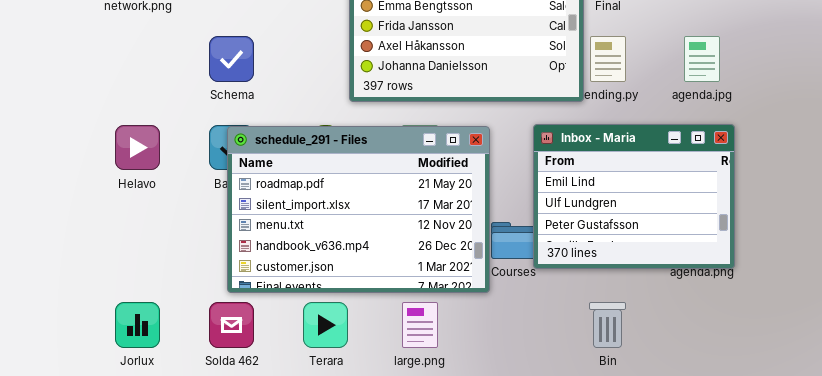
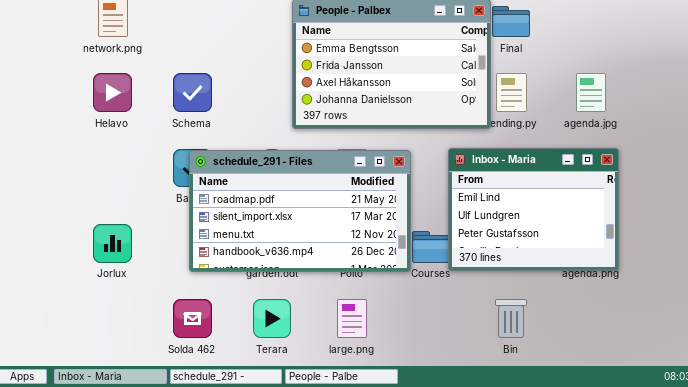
Helavo: [115,125,160,170] -> [93,73,132,112], moved
schedule_291 - Files: [227,126,490,293] -> [189,150,411,272], resized
Jorlux: [115,302,160,348] -> [93,224,132,263], moved

